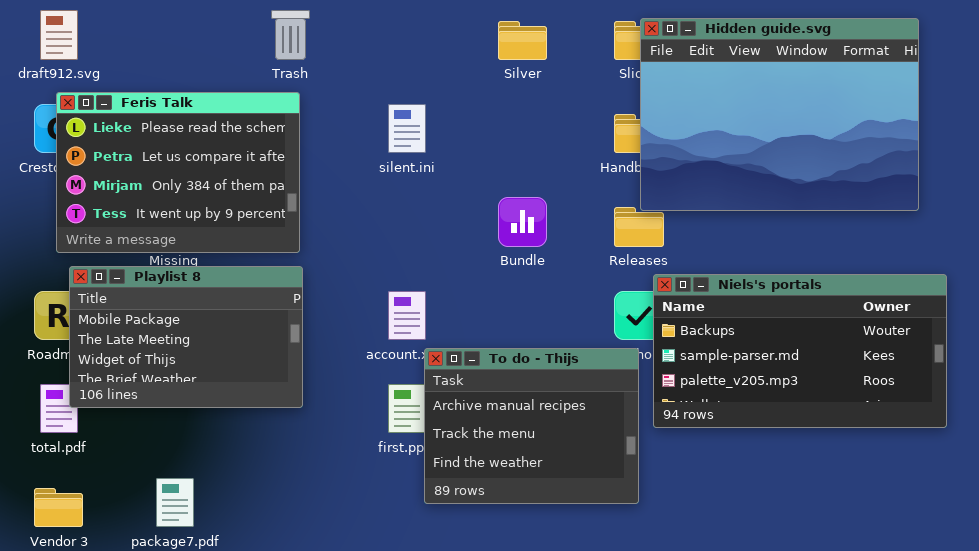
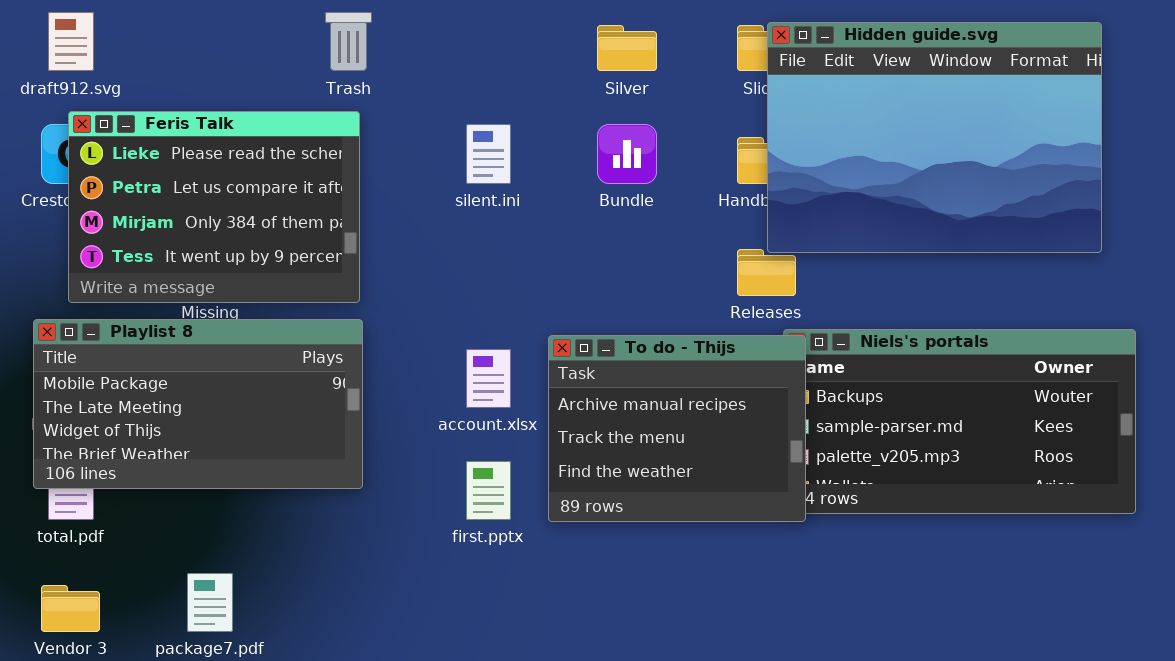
Bundle: [498,197,547,247] -> [597,124,657,184], moved
Playlist 8: [69,266,303,408] -> [33,319,363,489], resized
To do - Thijs: [424,348,639,504] -> [548,335,806,522], moved

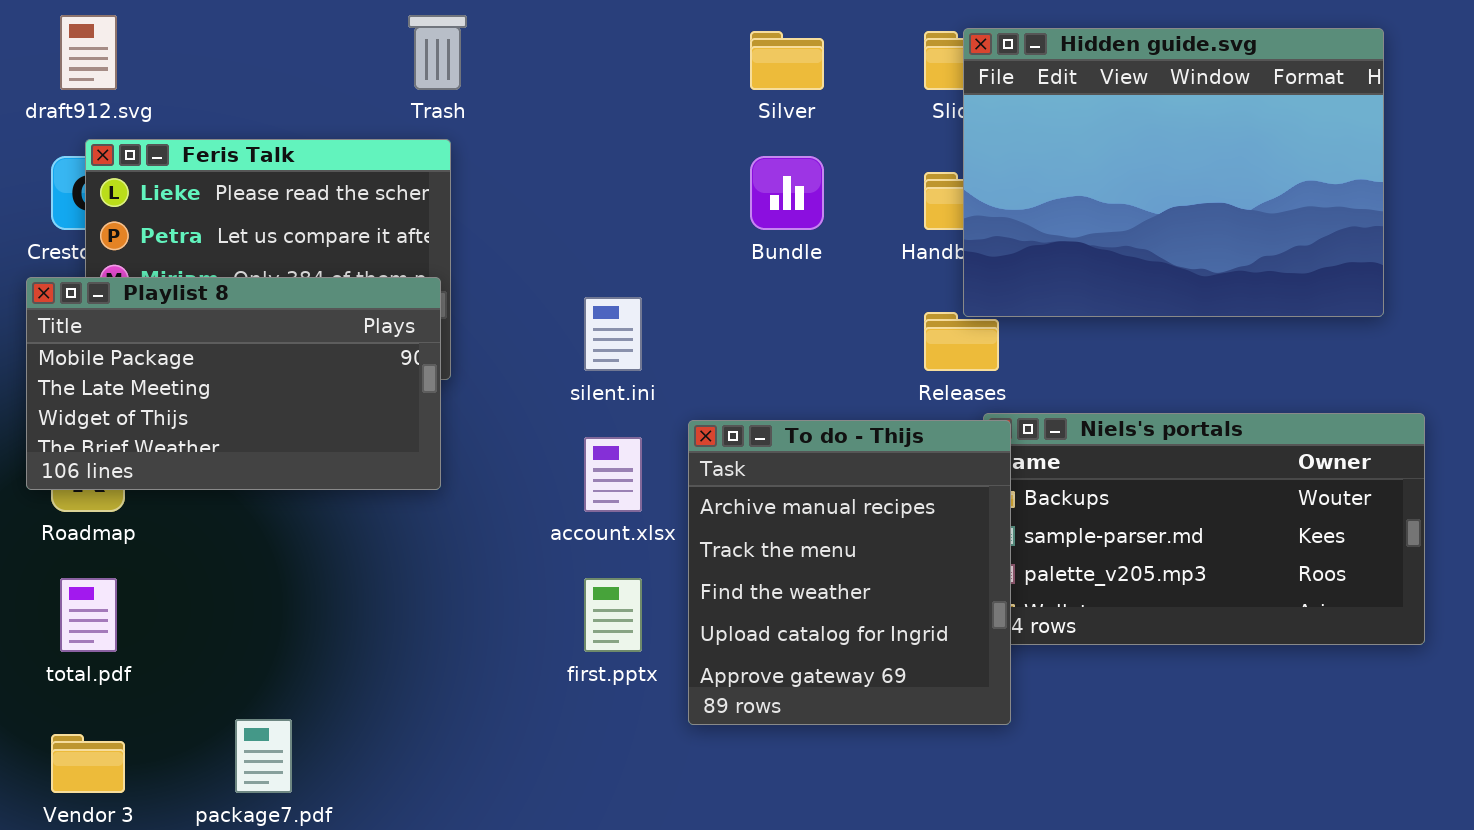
silent.ini: [466,124,511,184] -> [584,297,642,371], moved
Playlist 8: [33,319,363,489] -> [26,277,441,490], moved
To do - Thijs: [548,335,806,522] -> [688,420,1011,725], resized

